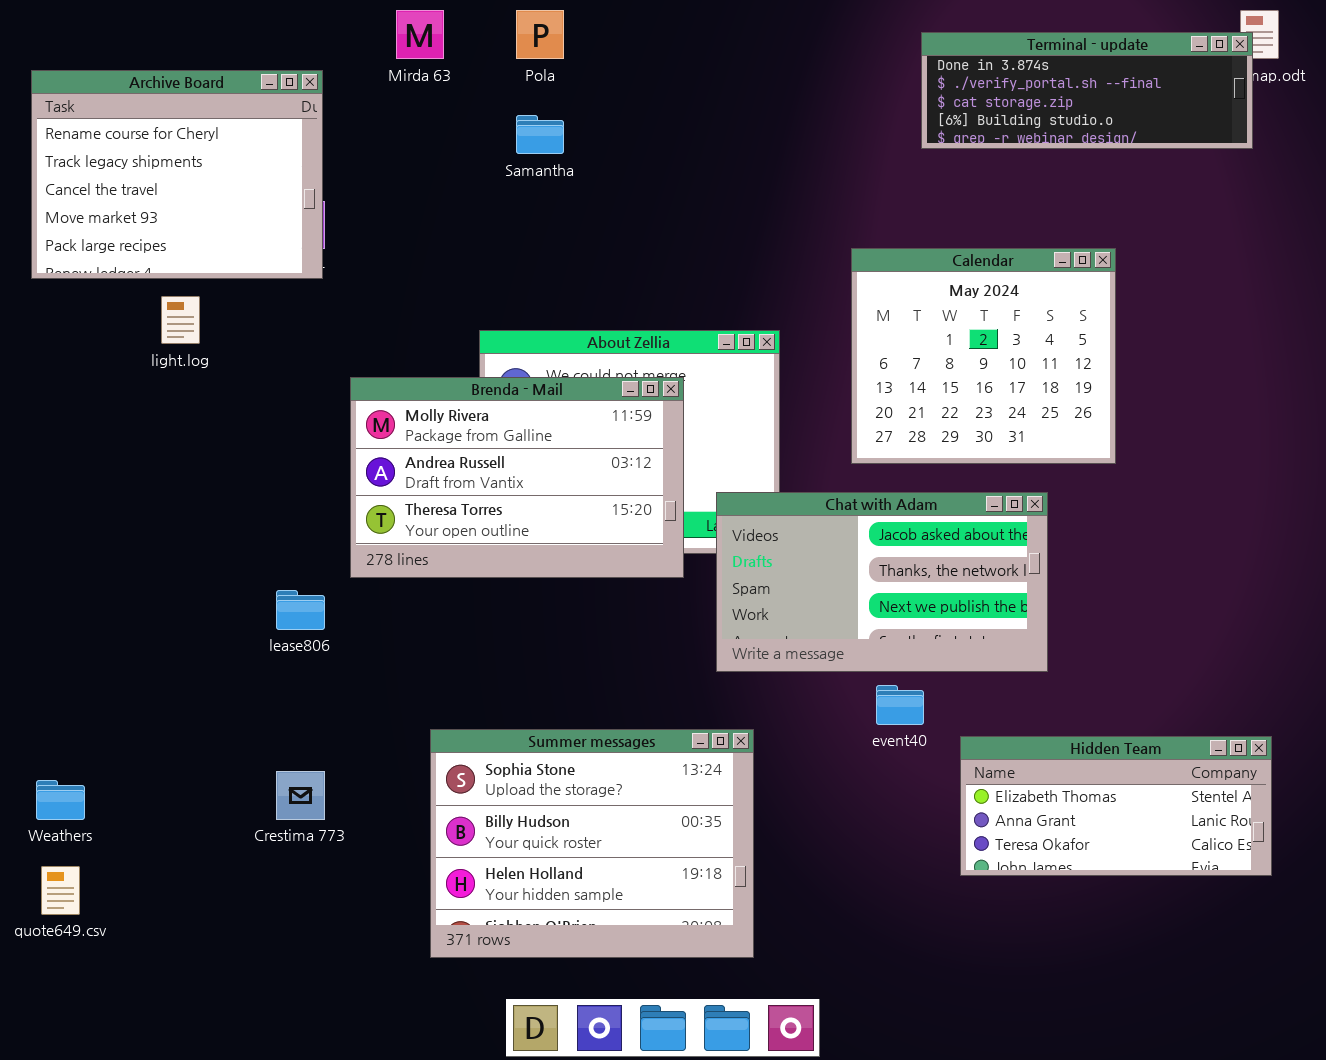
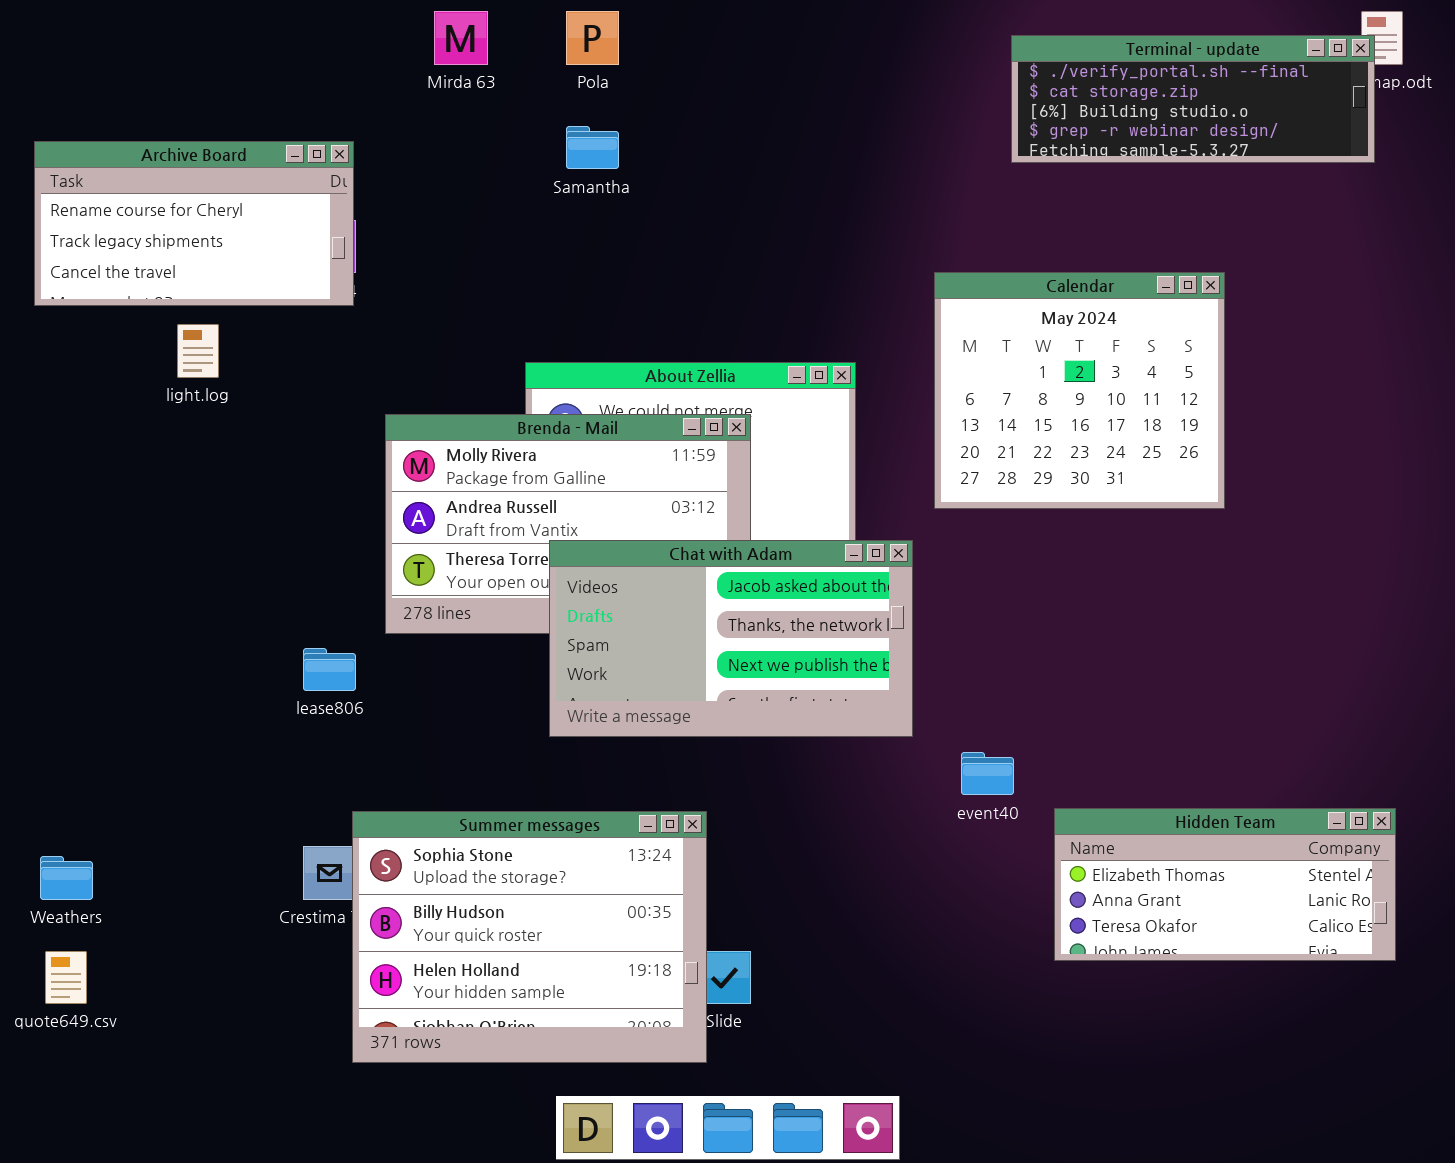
Terminal - update: [921,32,1253,149] -> [1011,35,1375,163], scrolled down 1 row
Archive Board: [31,70,323,279] -> [34,141,354,306], resized
Chat with Adam: [716,492,1048,672] -> [549,540,913,737], moved
Summer messages: [430,729,754,958] -> [352,811,707,1063], moved

